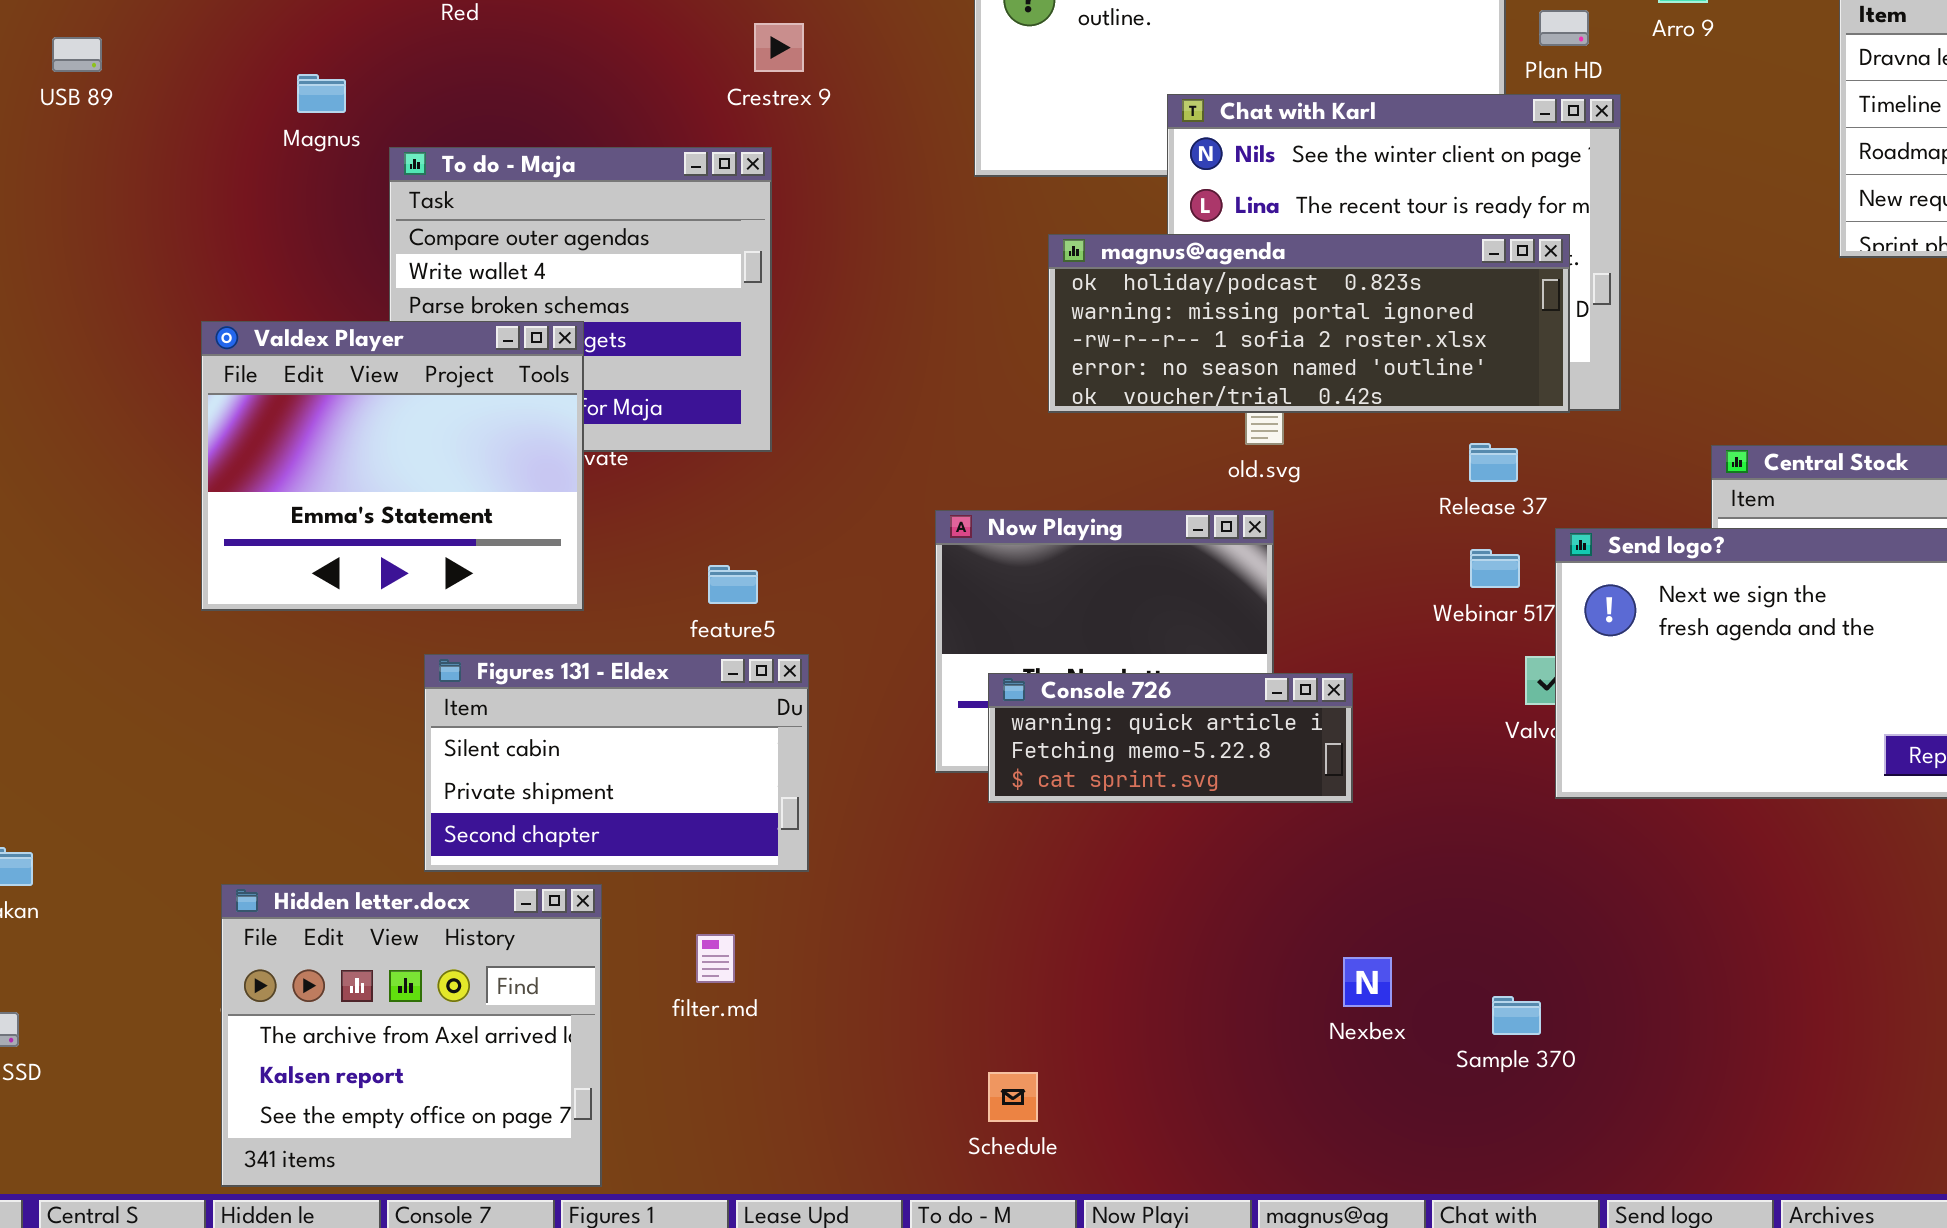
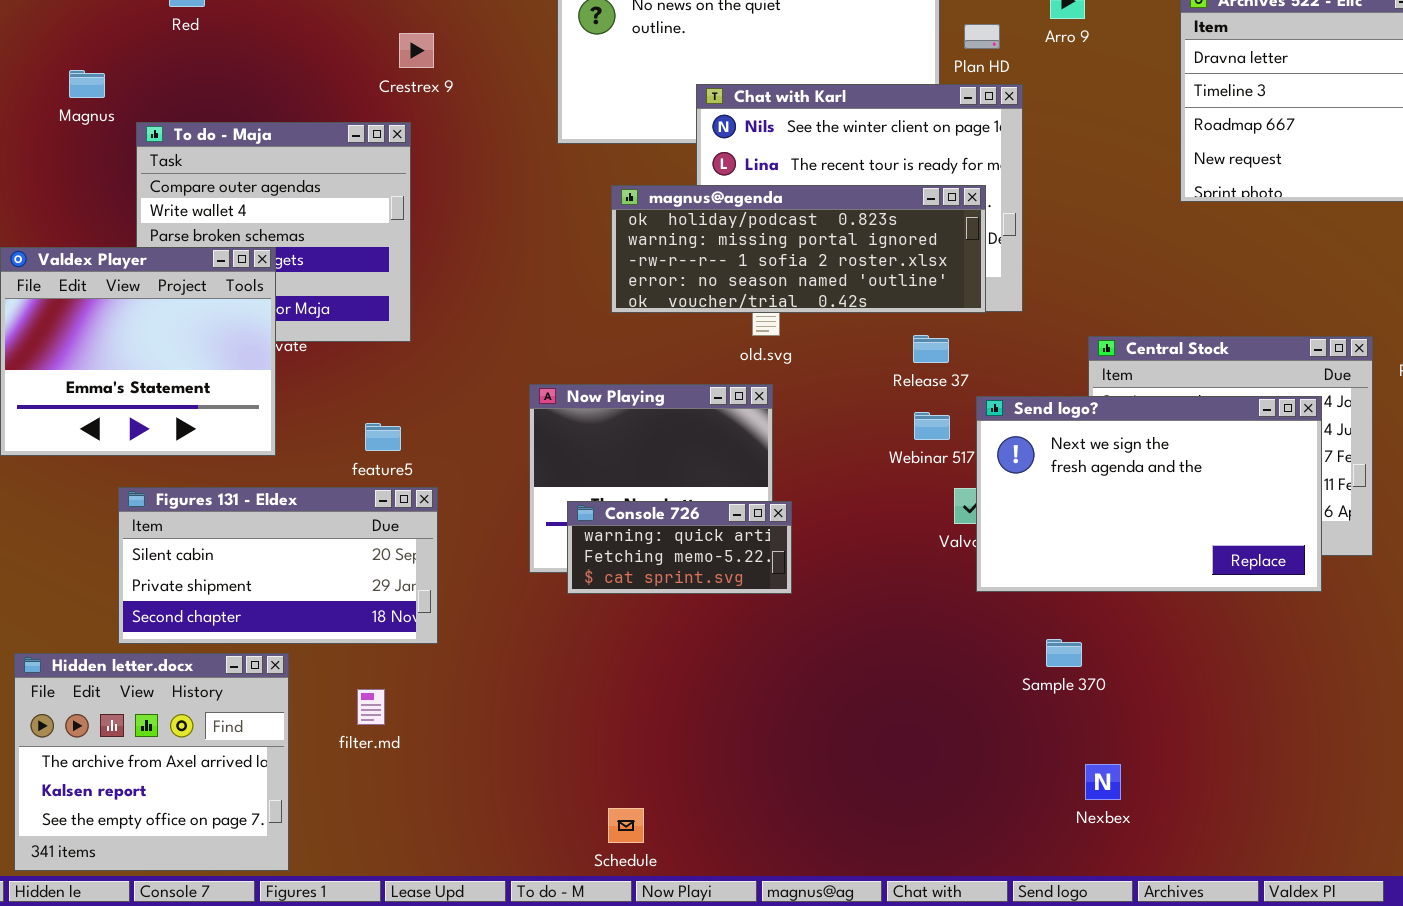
Figures 131 - Eldex: [424,654,809,872] -> [118,487,438,644], resized
Console 726: [988,673,1353,803] -> [567,501,792,594], resized
Nexbex: [1343,957,1392,1007] -> [1085,764,1121,800], moved
Sample 370: [1492,996,1541,1035] -> [1046,639,1082,667], moved
Schedule: [988,1072,1038,1122] -> [608,808,644,843], moved

